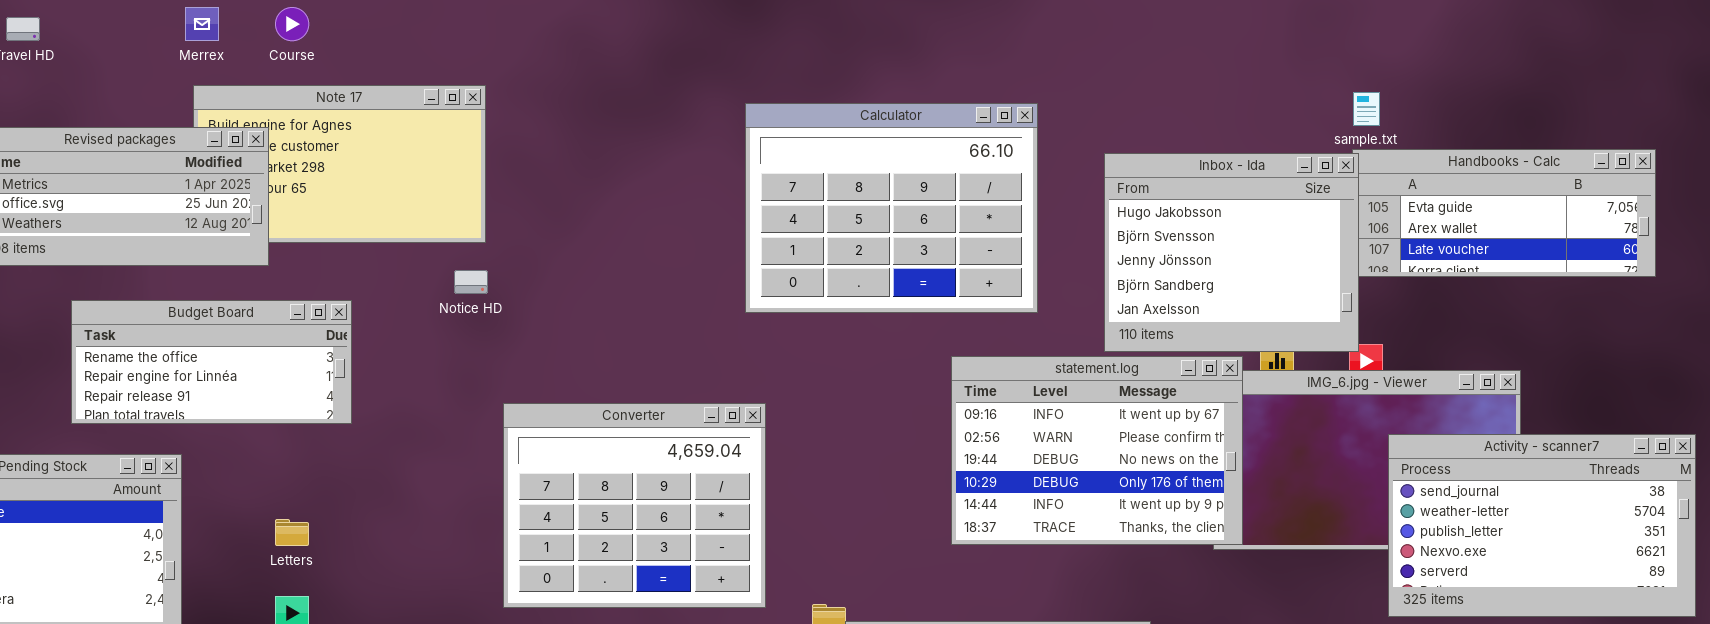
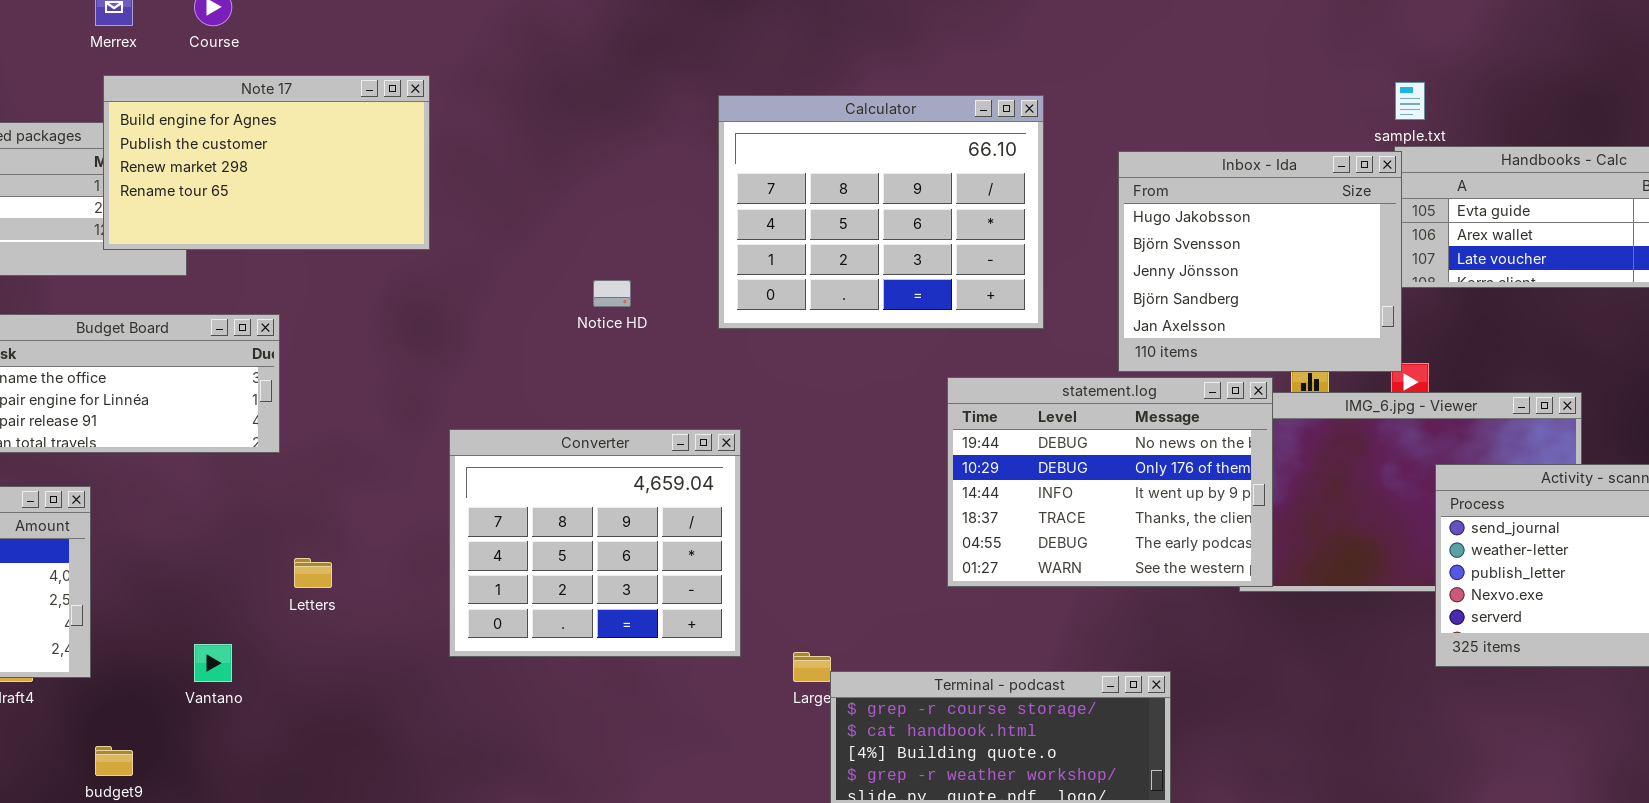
Note 17: [193,85,486,243] -> [103,75,430,250], raised
Notice HD: [454,270,488,294] -> [593,280,631,307], moved
statement.log: [951,356,1243,545] -> [947,377,1273,587], scrolled down 2 rows
Letters: [275,519,309,546] -> [294,558,332,588], moved

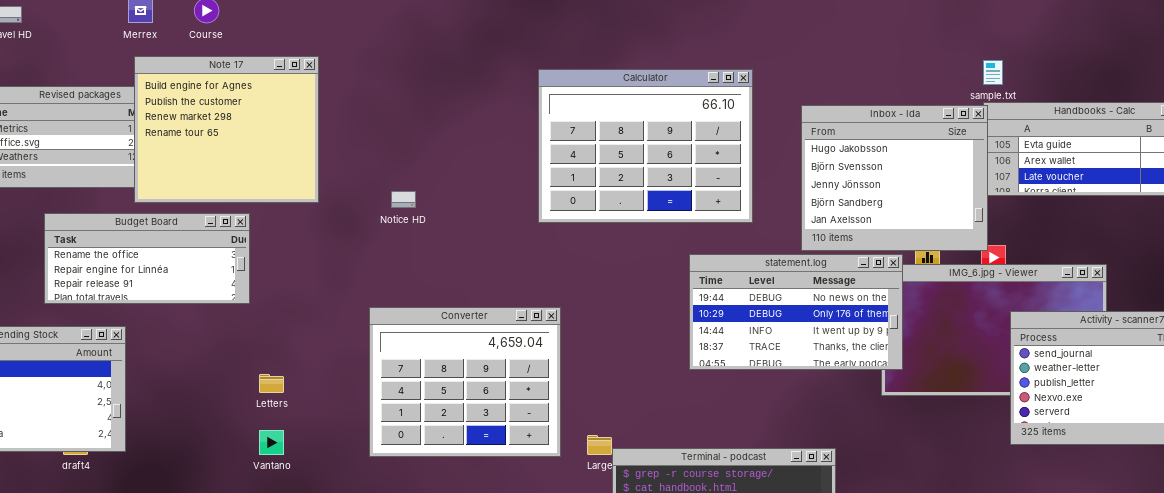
Note 17: [103,75,430,250] -> [134,56,319,203], resized
Notice HD: [593,280,631,307] -> [391,191,416,208], moved
statement.log: [947,377,1273,587] -> [689,254,903,370], resized
Converter: [449,429,741,657] -> [369,307,561,457], moved
Vantano: [194,644,232,682] -> [259,430,284,455], moved

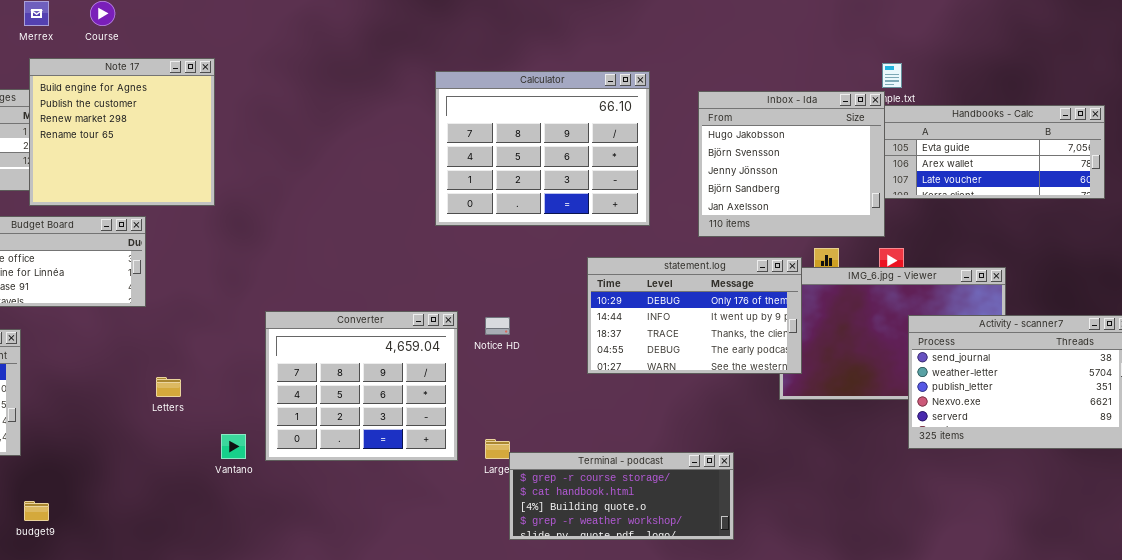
Inbox - Ida: [801,105,988,251] -> [698,91,885,237], moved
Notice HD: [391,191,416,208] -> [485,317,510,335], moved
statement.log: [689,254,903,370] -> [587,257,802,374], scrolled down 1 row
Vantano: [259,430,284,455] -> [221,434,246,459], moved

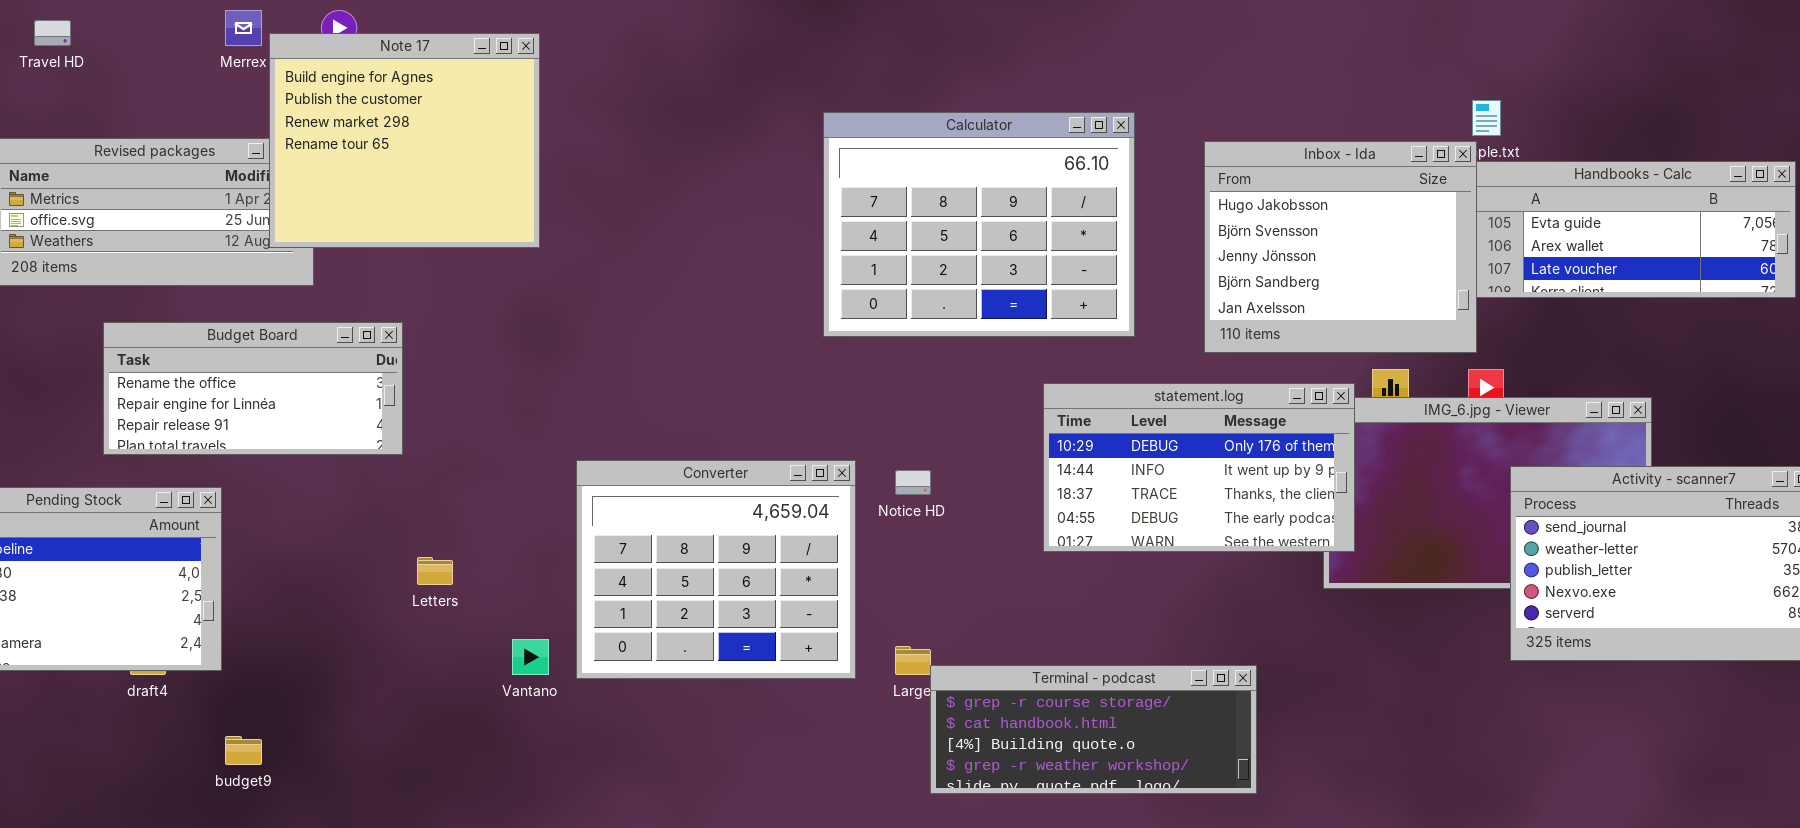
Note 17: [29,58,215,206] -> [269,33,540,248], moved

